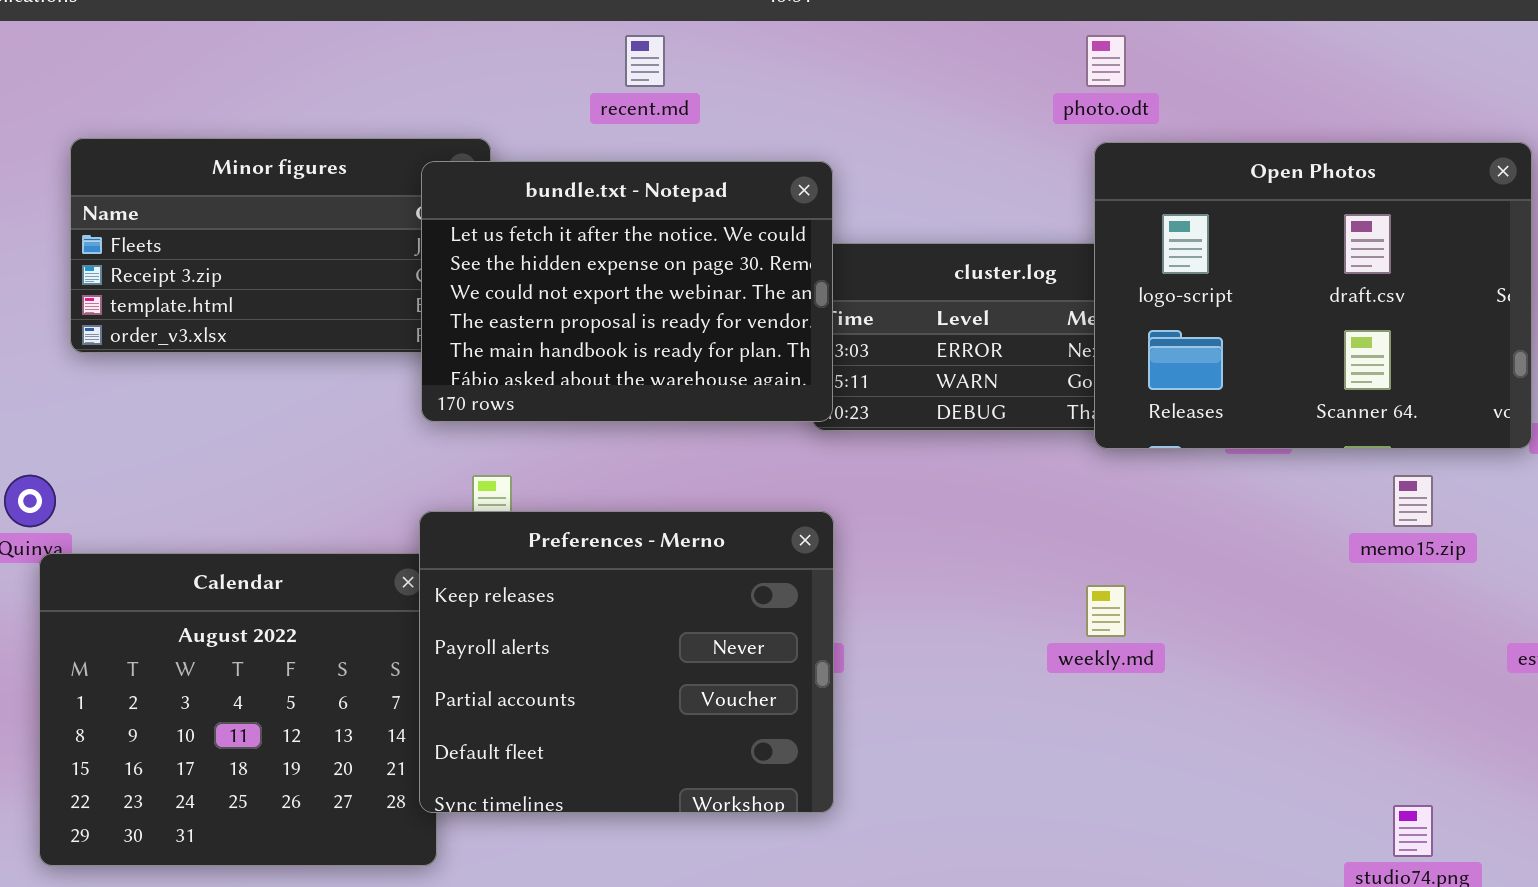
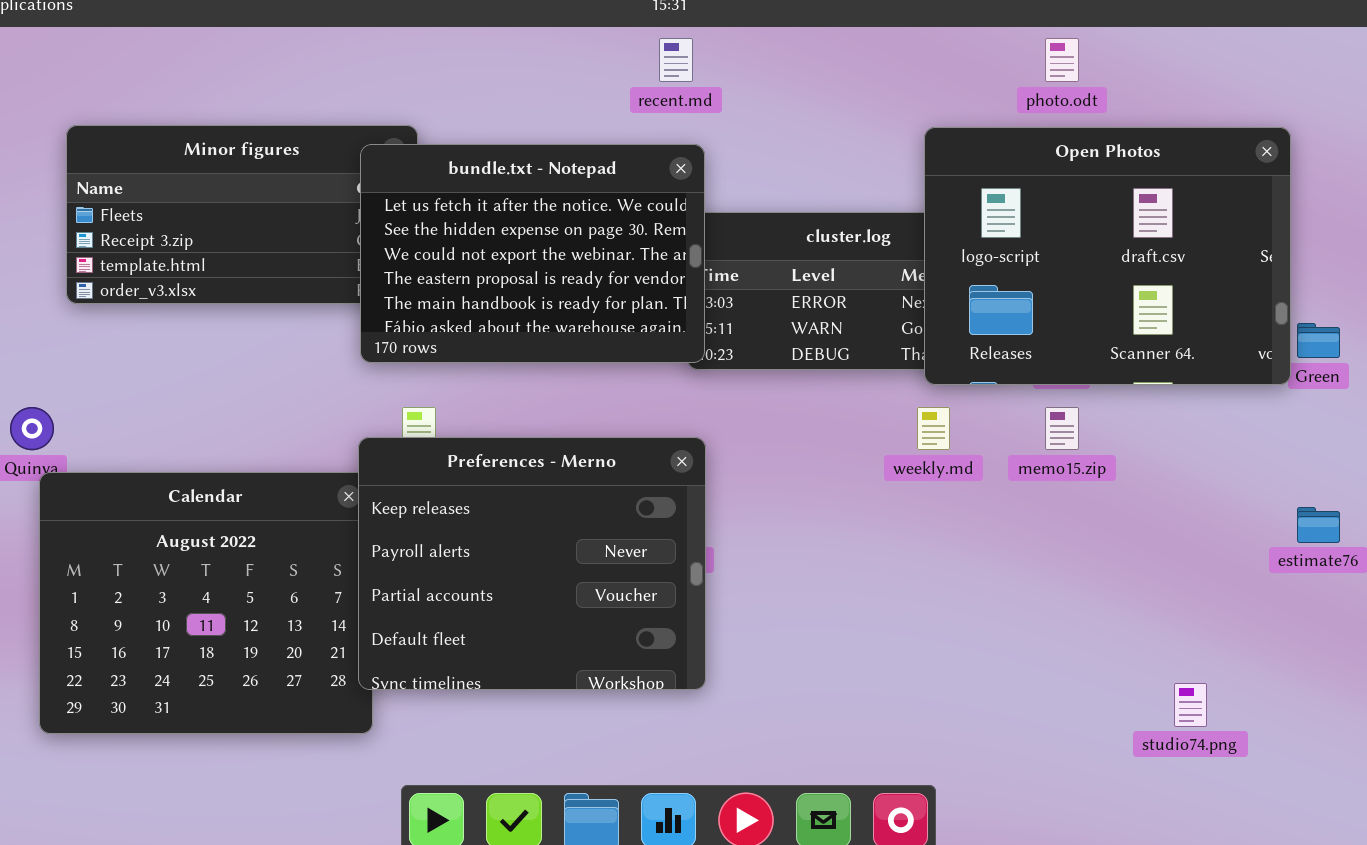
recent.md: [625,35,665,87] -> [659,38,693,82], moved
photo.odt: [1086,35,1126,87] -> [1045,38,1079,82], moved
memo15.zip: [1393,475,1433,527] -> [1045,407,1079,450], moved
weekly.md: [1086,585,1126,637] -> [917,407,950,450], moved

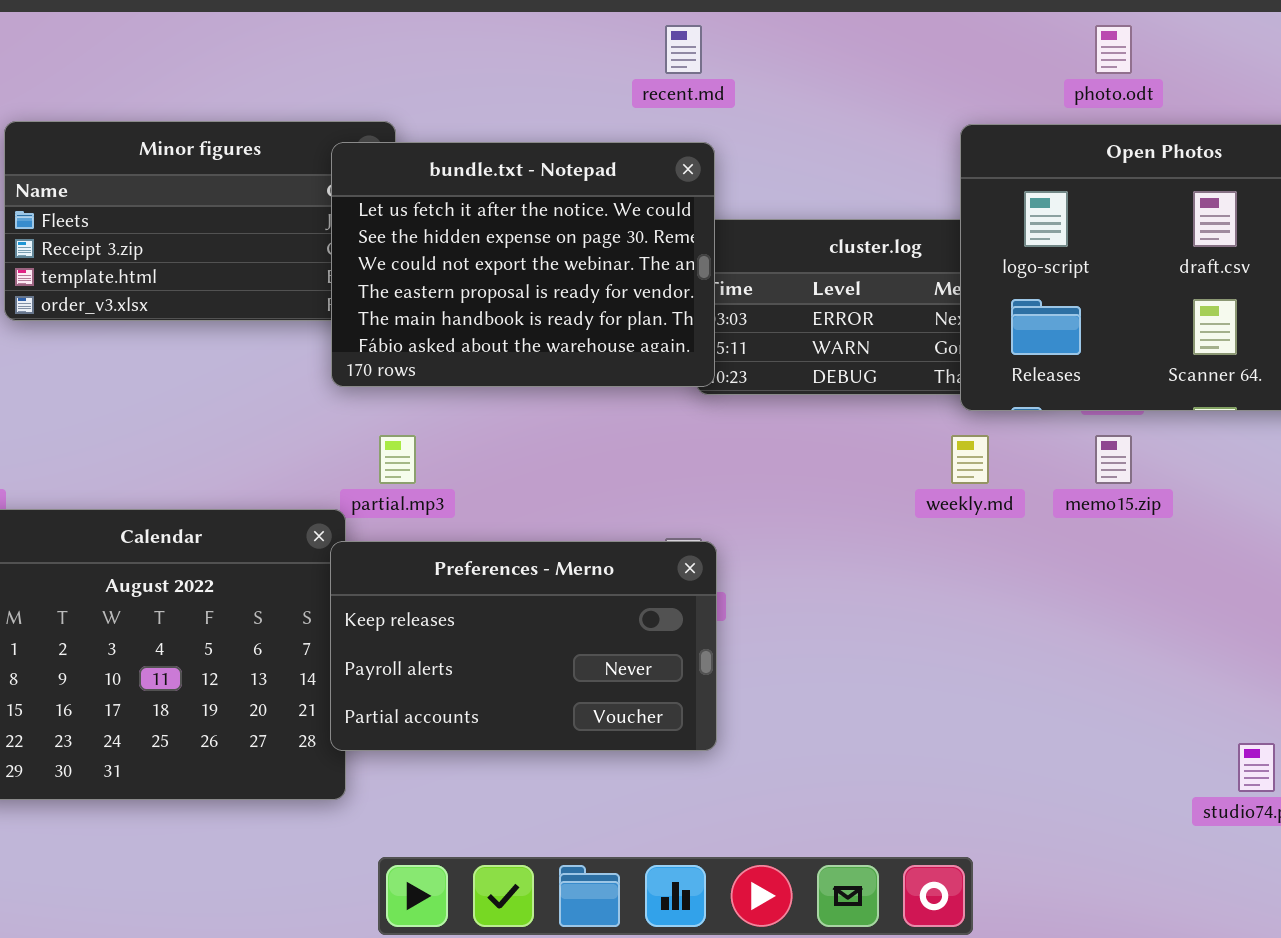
Preferences - Merno: [358,437,706,690] -> [330,541,717,751], resized

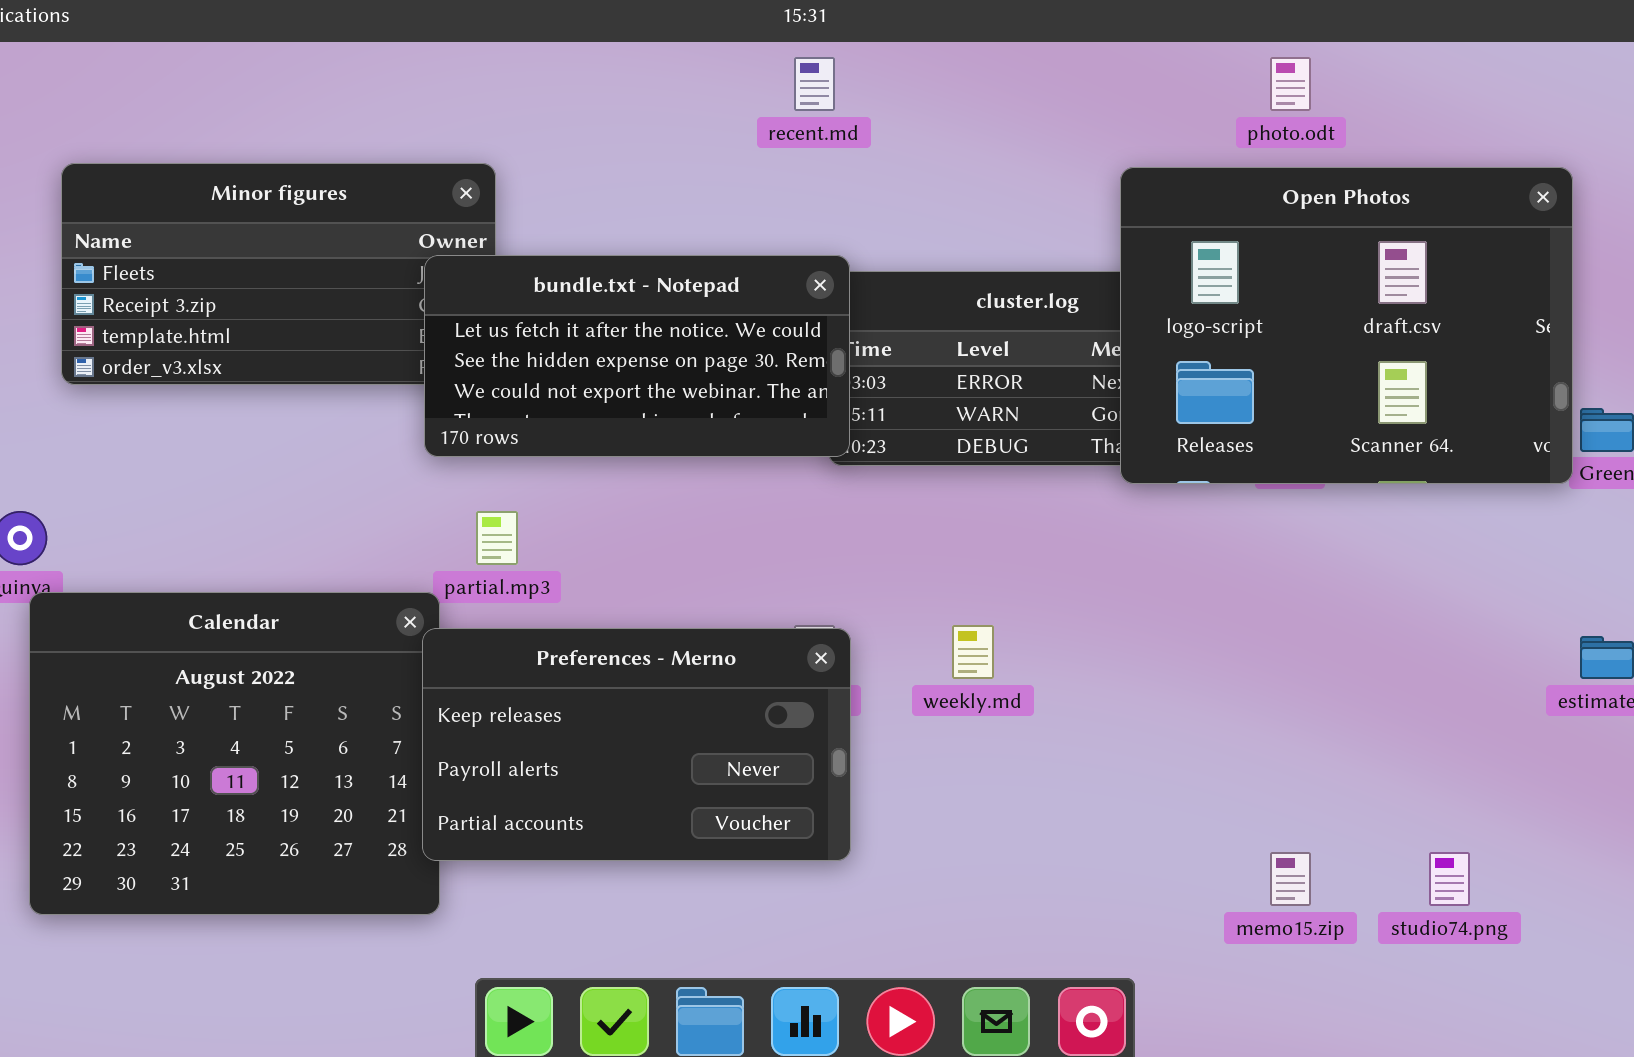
bundle.txt - Notepad: [331,142,715,387] -> [424,255,850,457], resized
weekly.md: [951,435,989,484] -> [952,625,994,679], moved
memo15.zip: [1095,435,1132,484] -> [1270,852,1311,906], moved

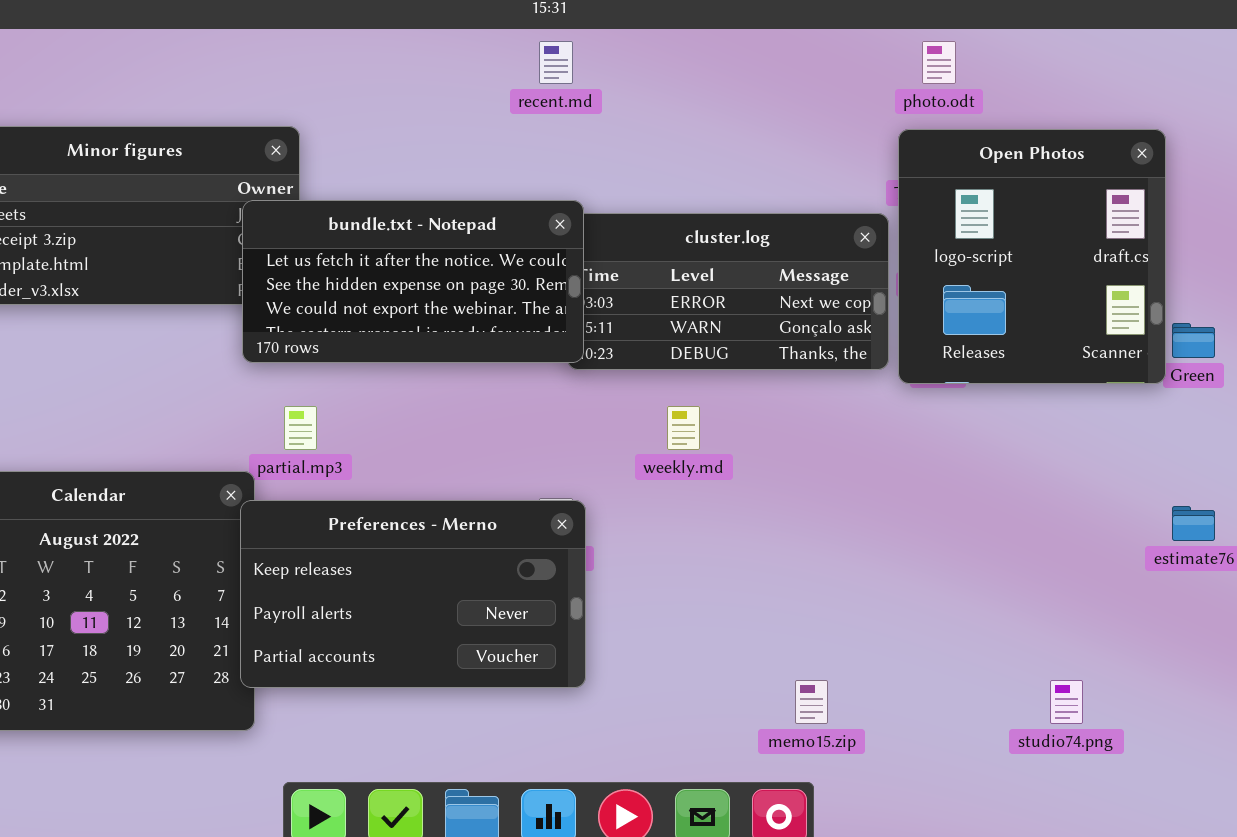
Open Photos: [1120,167,1573,484] -> [898,129,1166,384], resized
weekly.md: [952,625,994,679] -> [667,406,700,450], moved
memo15.zip: [1270,852,1311,906] -> [795,680,828,724], moved

